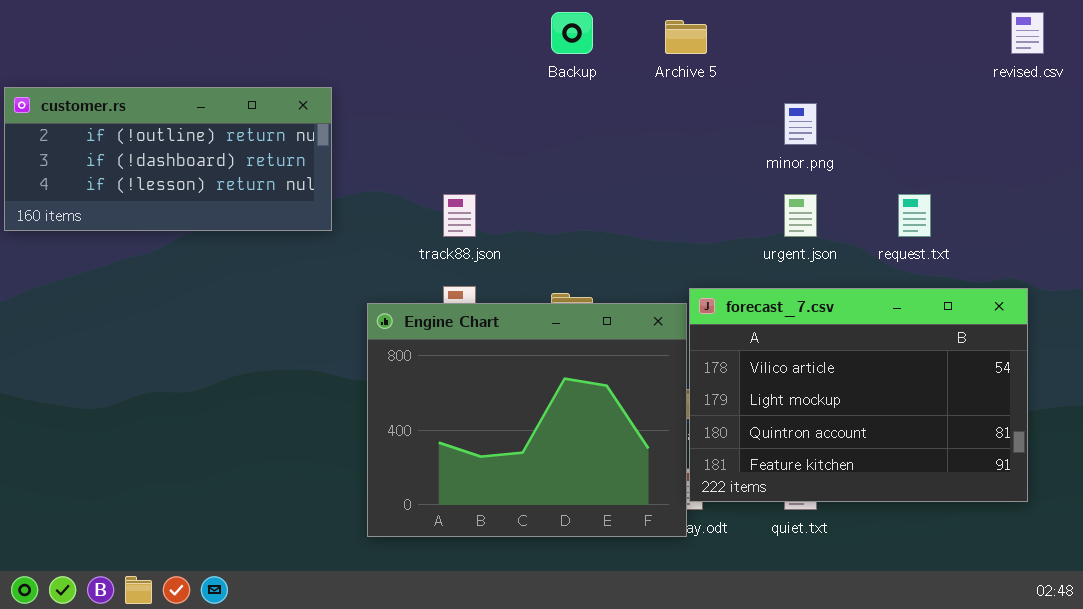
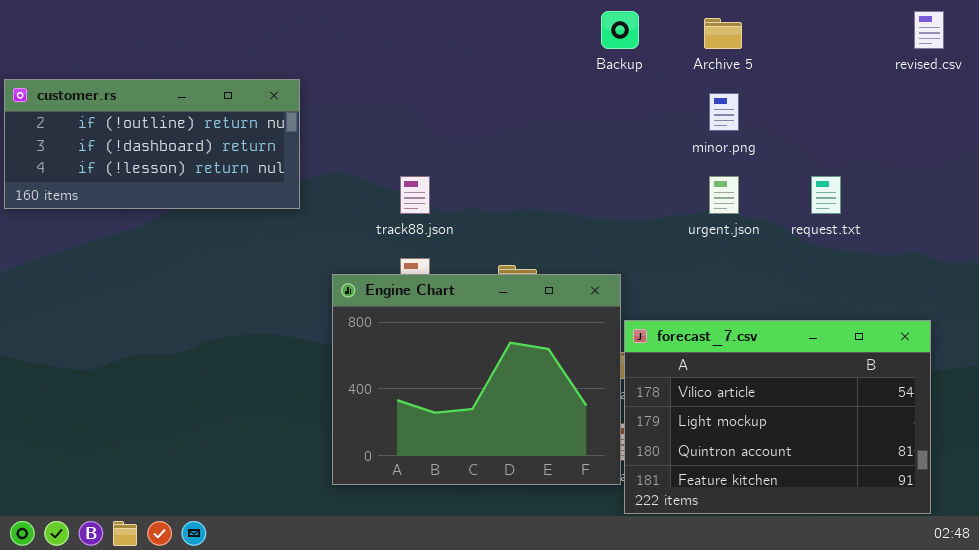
Backup: [551,12,593,54] -> [601,11,639,49], moved
Archive 5: [665,20,707,54] -> [704,18,742,49], moved
forecast_7.csv: [689,288,1028,502] -> [624,320,931,514], moved

